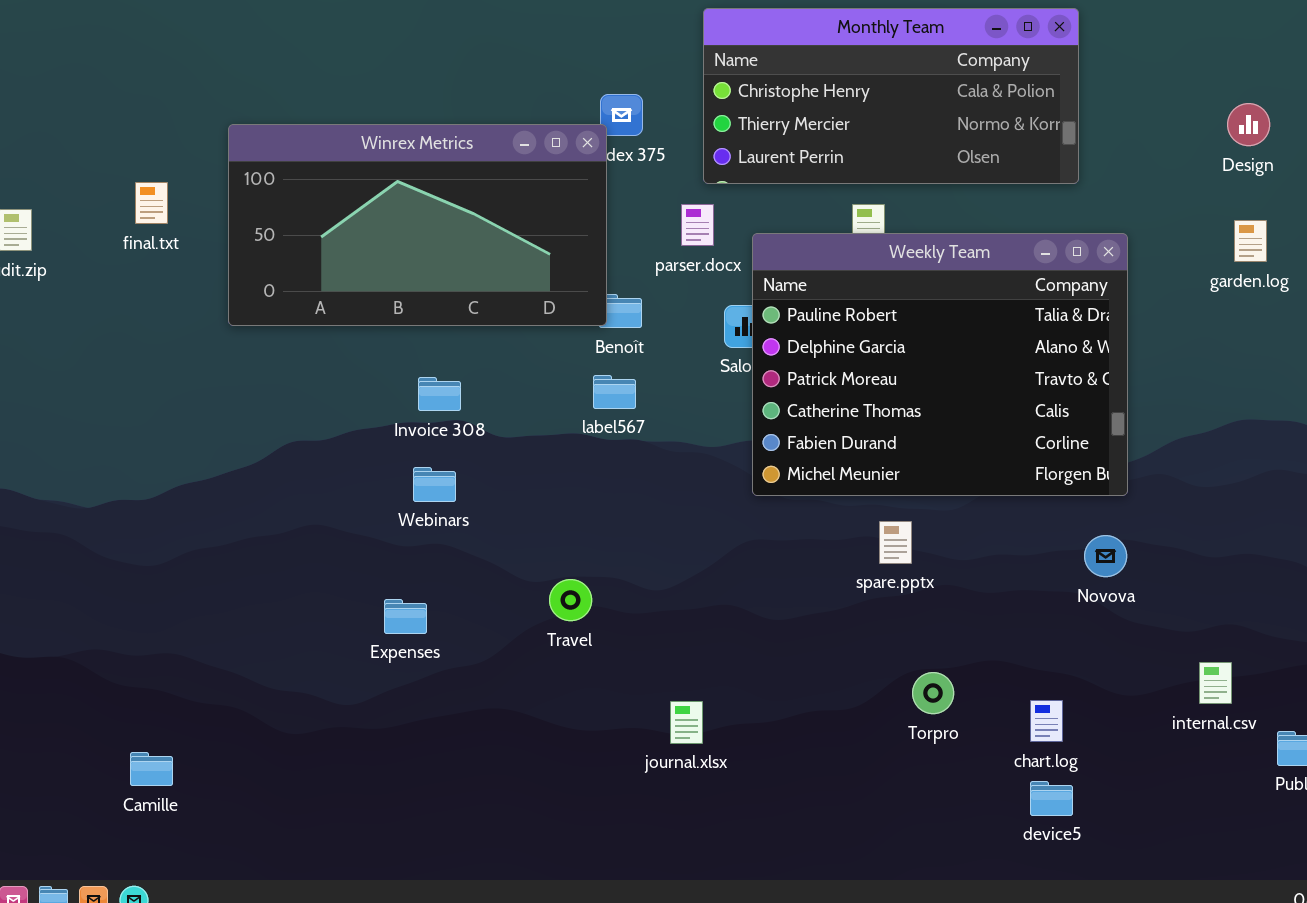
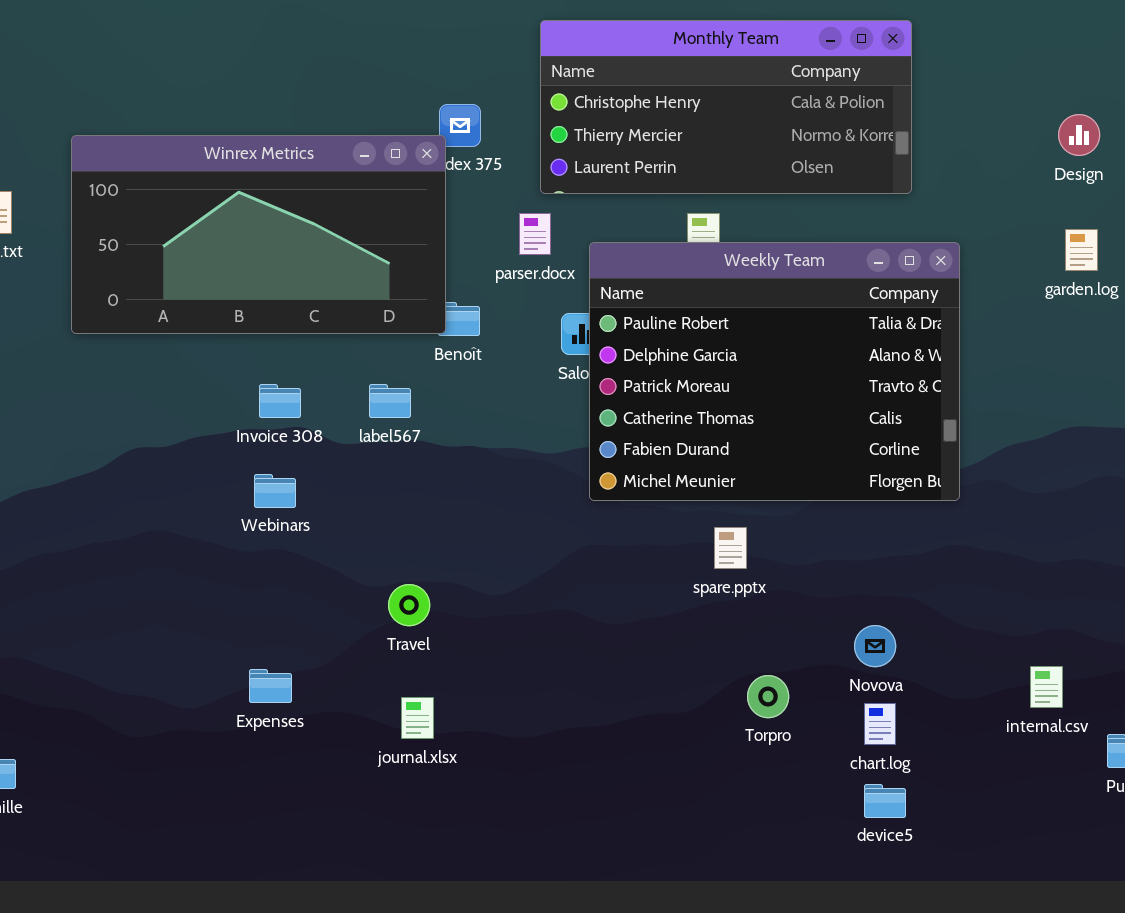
label567: [593,375,636,409] -> [369,384,411,418], moved
Novova: [1084,535,1127,577] -> [854,625,896,667], moved
Expenses: [384,599,427,634] -> [249,669,292,703], moved
journal.xlsx: [670,701,703,744] -> [401,697,434,739], moved

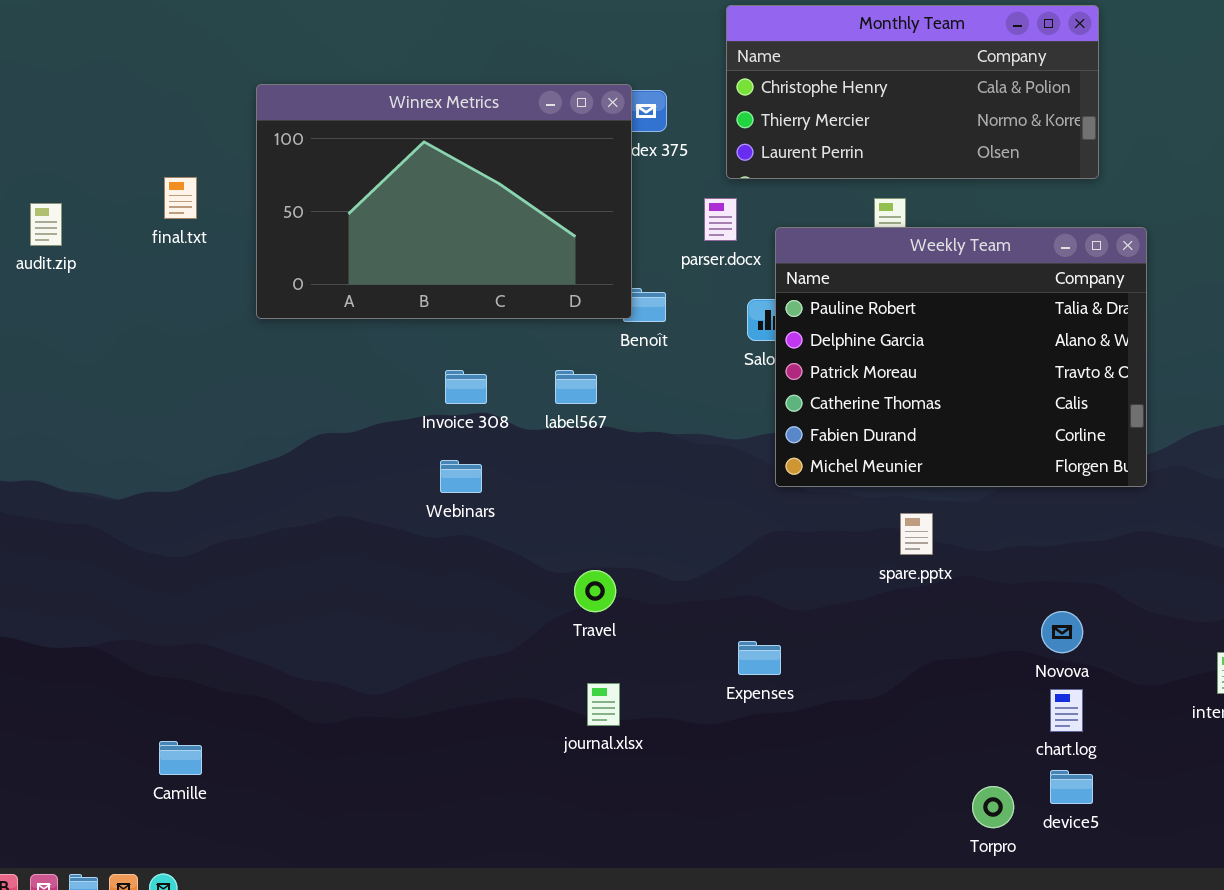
Winrex Metrics: [71,135,446,334] -> [256,84,632,319], resized
Expenses: [249,669,292,703] -> [738,641,781,675], moved
Torpro: [747,675,789,718] -> [972,786,1014,828], moved

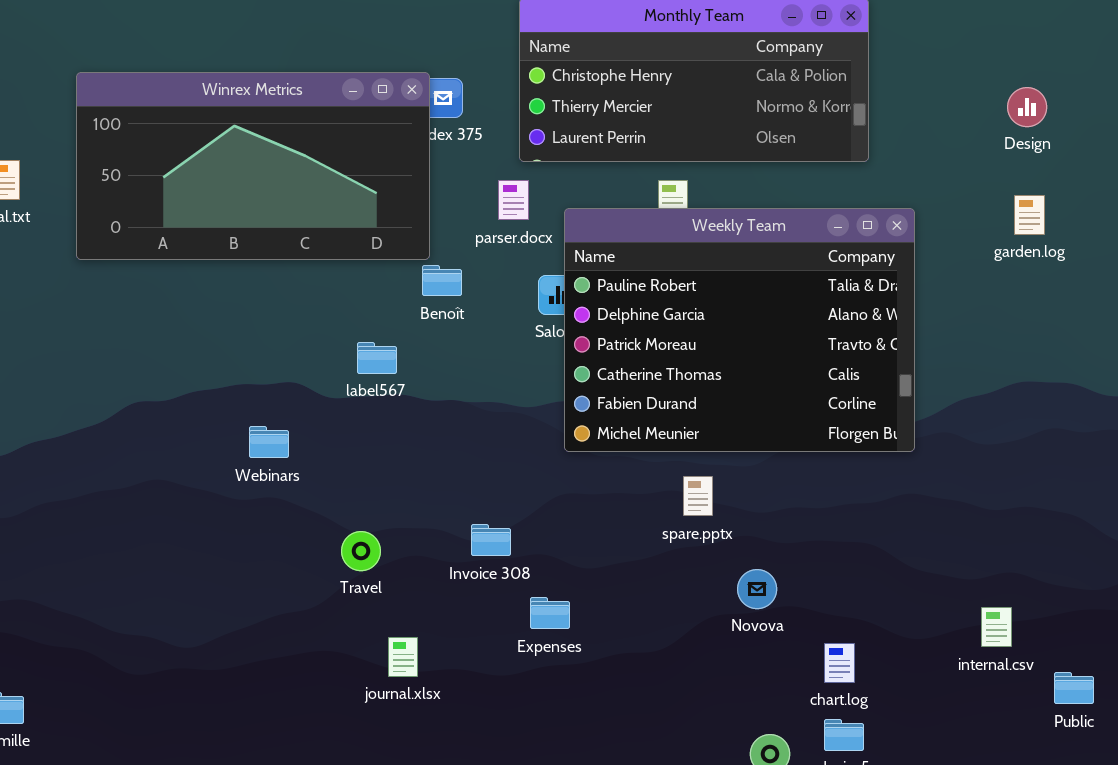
Winrex Metrics: [256,84,632,319] -> [76,72,430,260], resized
Invoice 308: [445,370,487,404] -> [471,524,511,556], moved
Travel: [574,570,616,612] -> [341,531,381,571], moved
Novova: [1041,611,1083,653] -> [737,569,777,609], moved

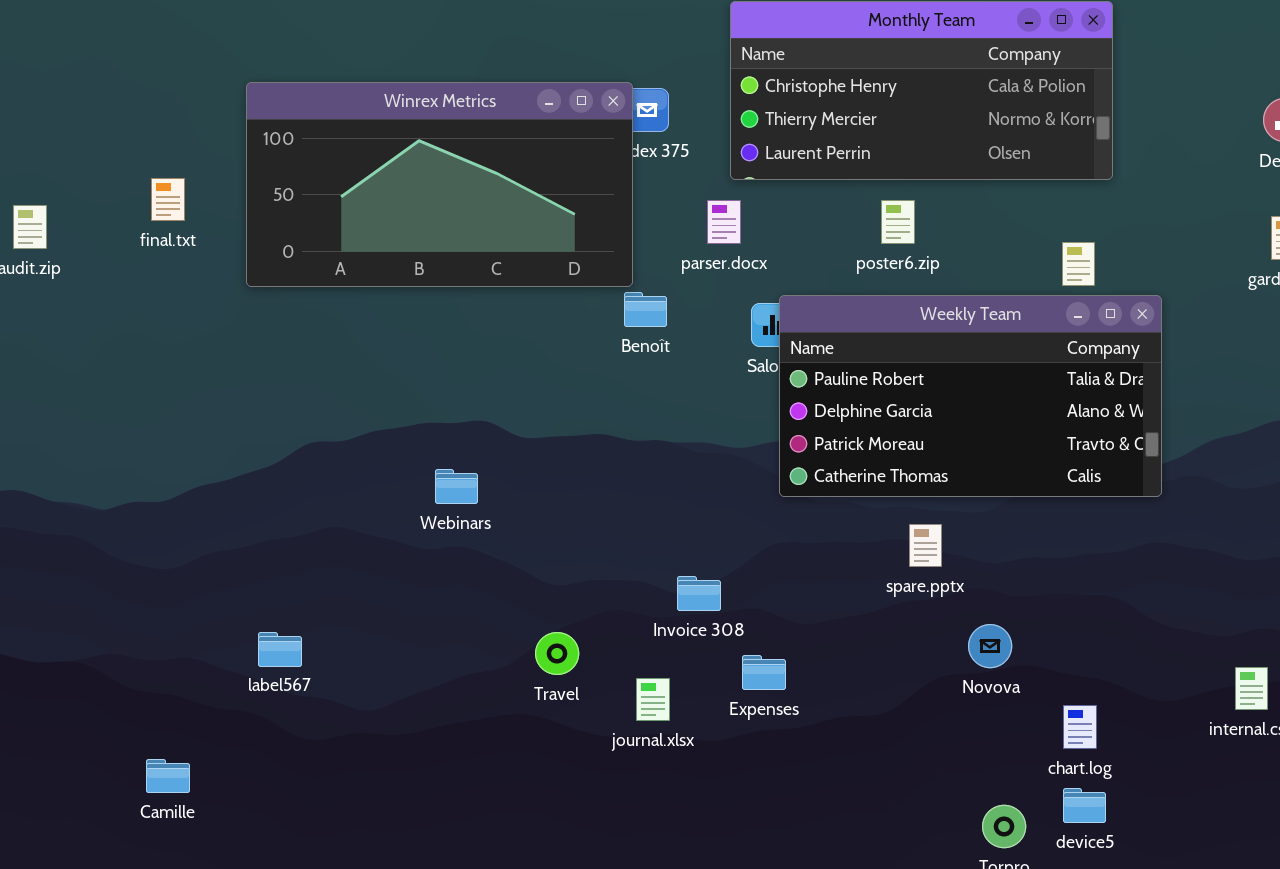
Weekly Team: [564,208,915,452] -> [779,295,1162,497], resized
label567: [357,342,397,374] -> [258,632,302,667], moved
Travel: [341,531,381,571] -> [535,632,579,675], moved
journal.xlsx: [388,637,418,677] -> [636,678,670,721], moved

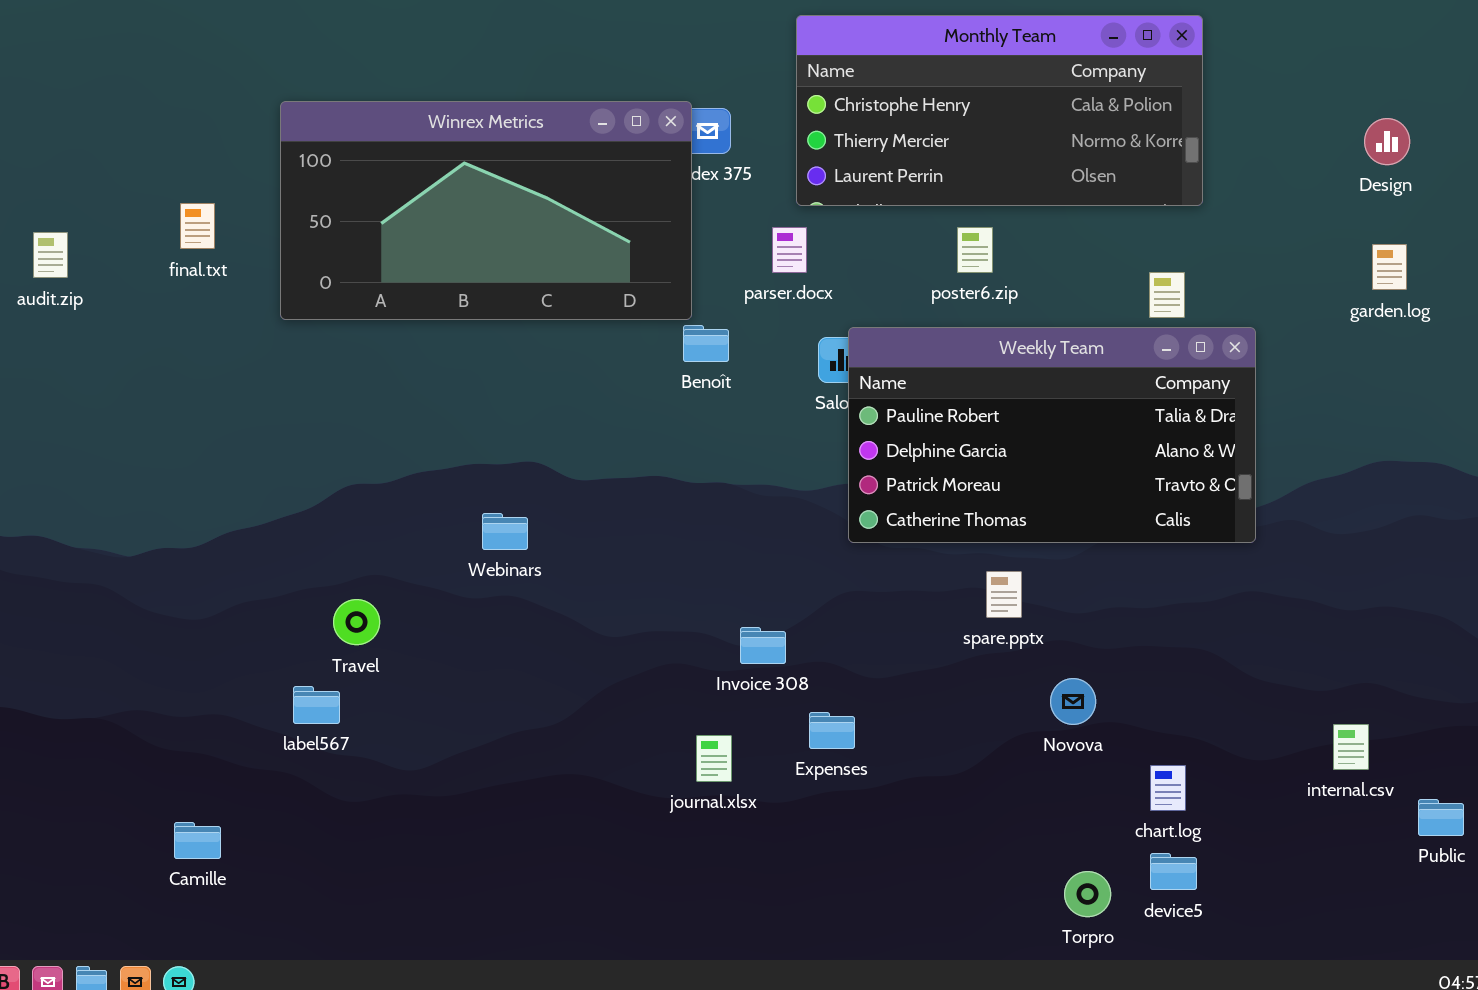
Travel: [535,632,579,675] -> [333,599,380,645], moved

